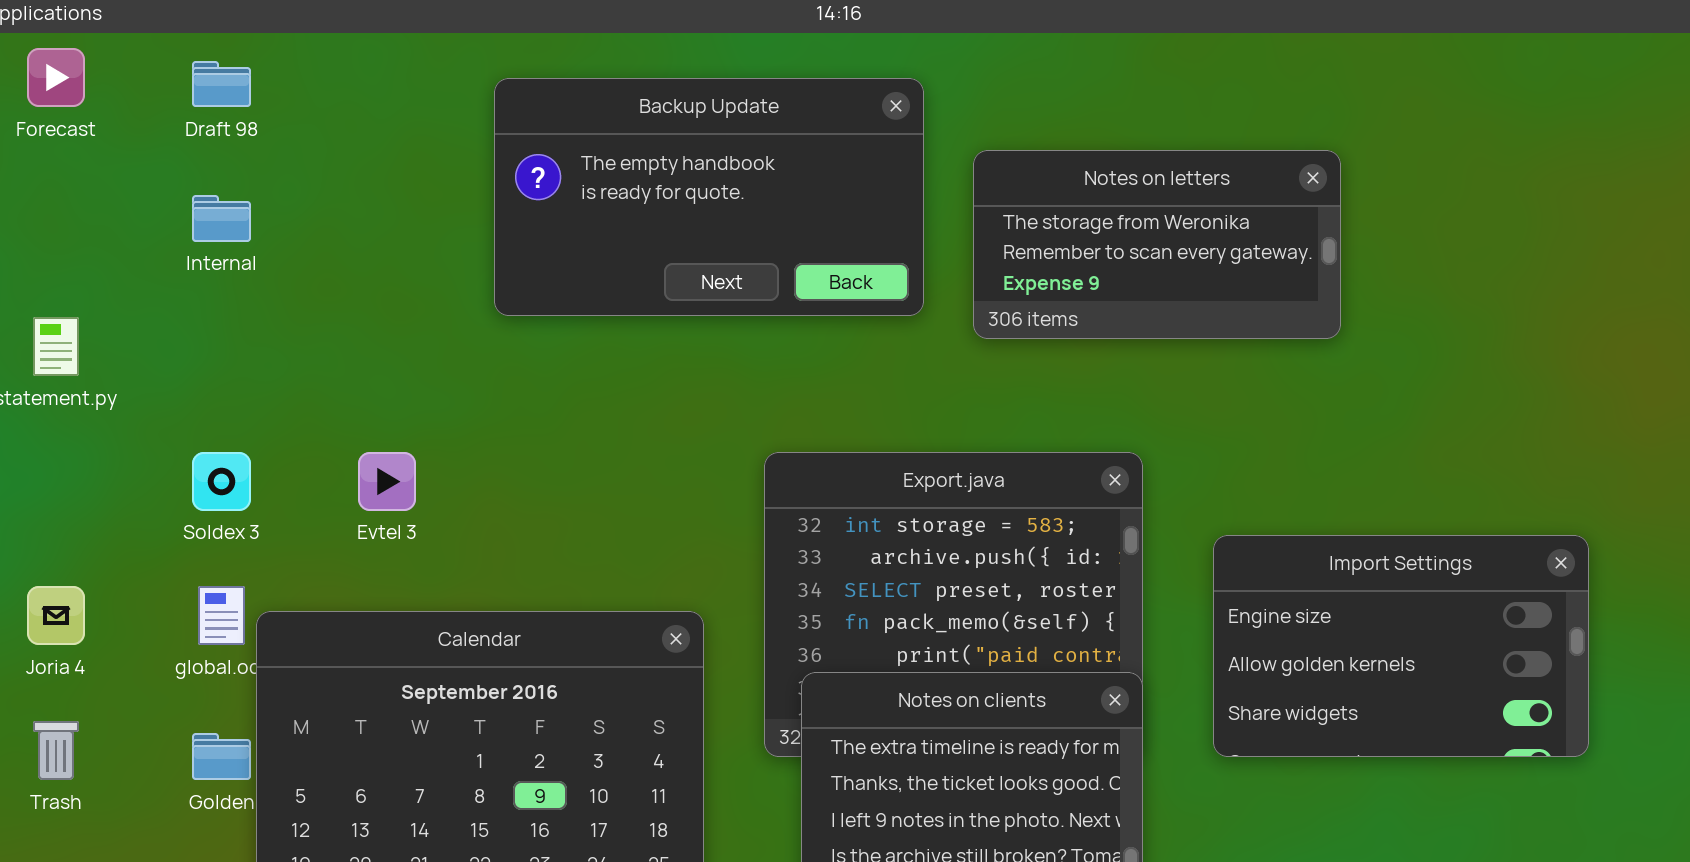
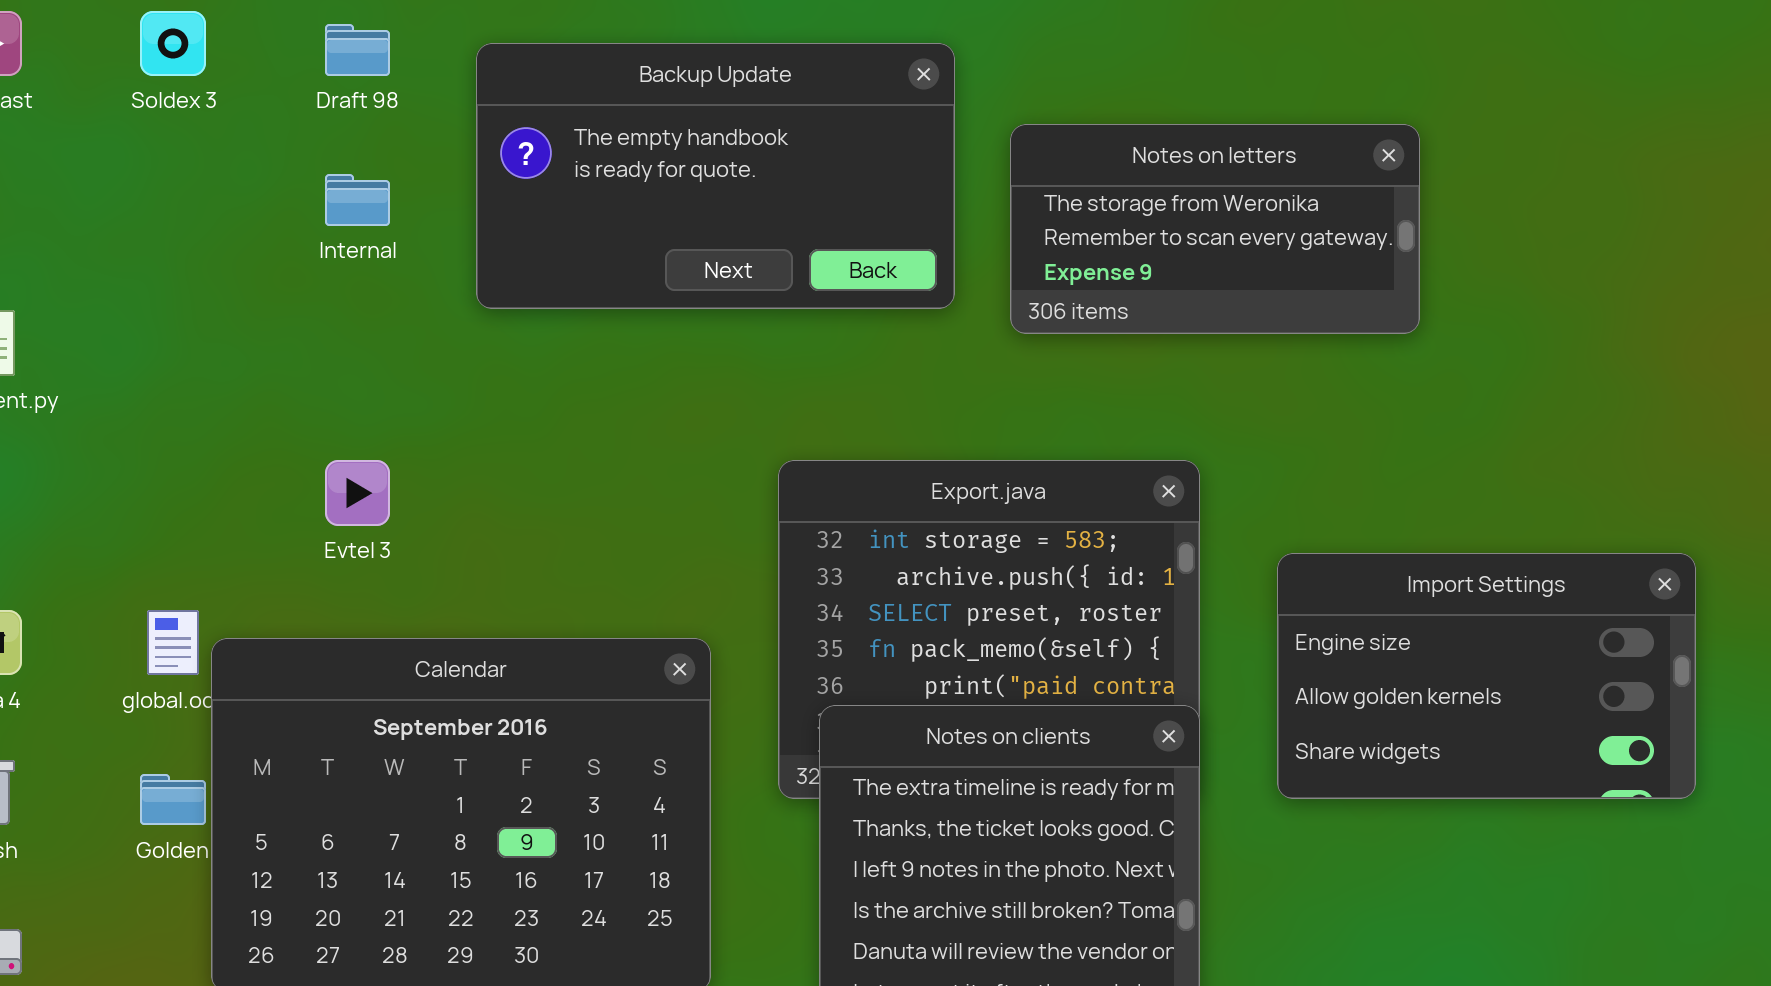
Draft 98: [192,61,251,107] -> [325,24,390,76], moved
Internal: [192,195,251,242] -> [325,174,390,226], moved
Soldex 3: [192,452,251,511] -> [140,11,206,76], moved

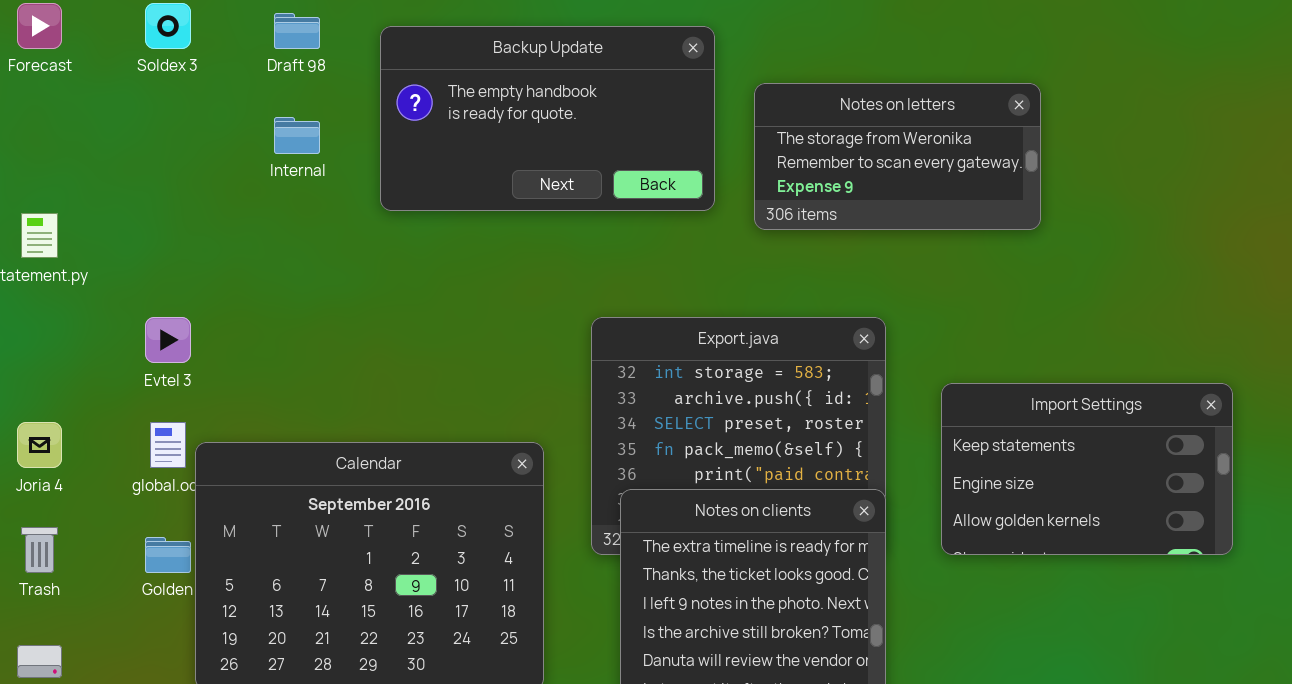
Evtel 3: [325,460,390,526] -> [145,317,191,363], moved
Import Settings: [1277,553,1696,799] -> [941,383,1233,555], scrolled up 1 row

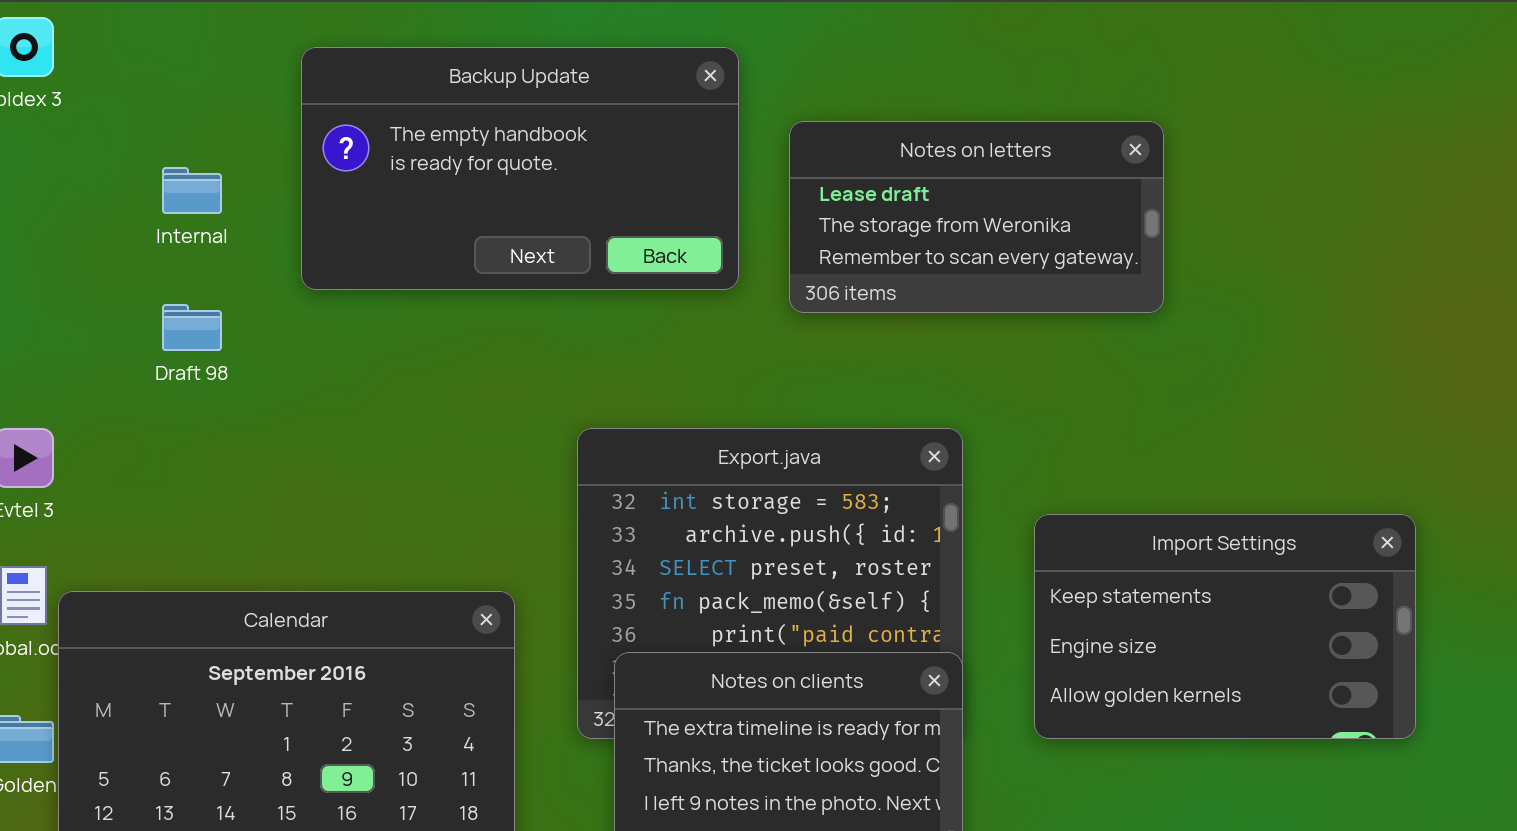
Draft 98: [274,13,320,49] -> [162,304,222,351], moved
Notes on letters: [754,83,1041,230] -> [789,121,1164,313], scrolled up 1 row

